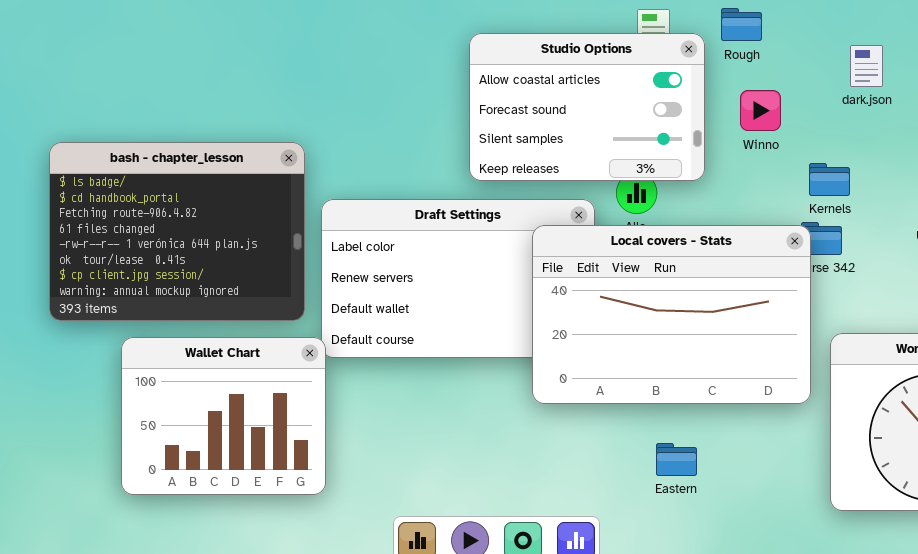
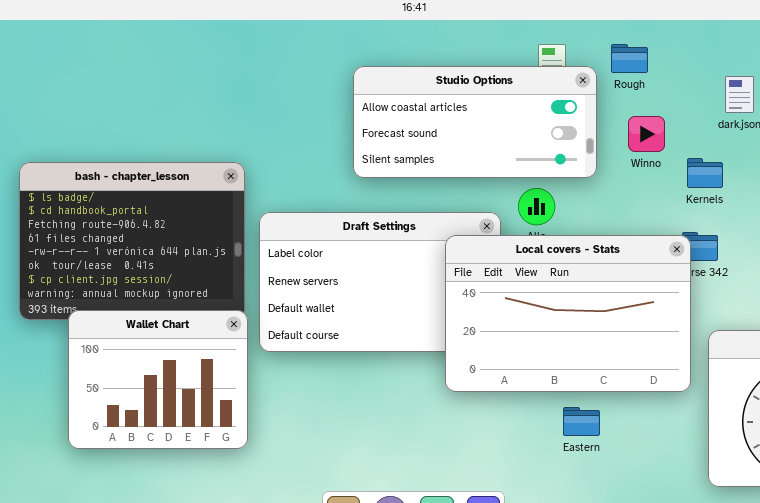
Studio Options: [469,33,705,181] -> [353,66,597,178], resized
Kernels: [809,163,850,196] -> [687,158,723,188], moved
Wallet Chart: [121,337,326,495] -> [68,310,248,449], moved
Eastern: [656,443,697,476] -> [563,407,600,436], moved

